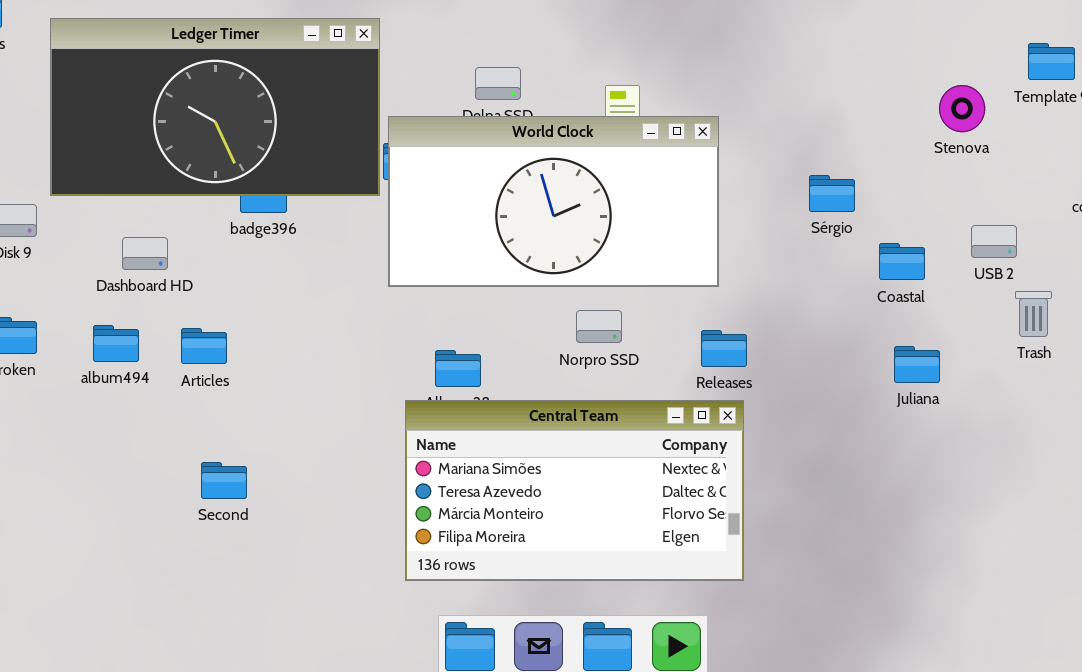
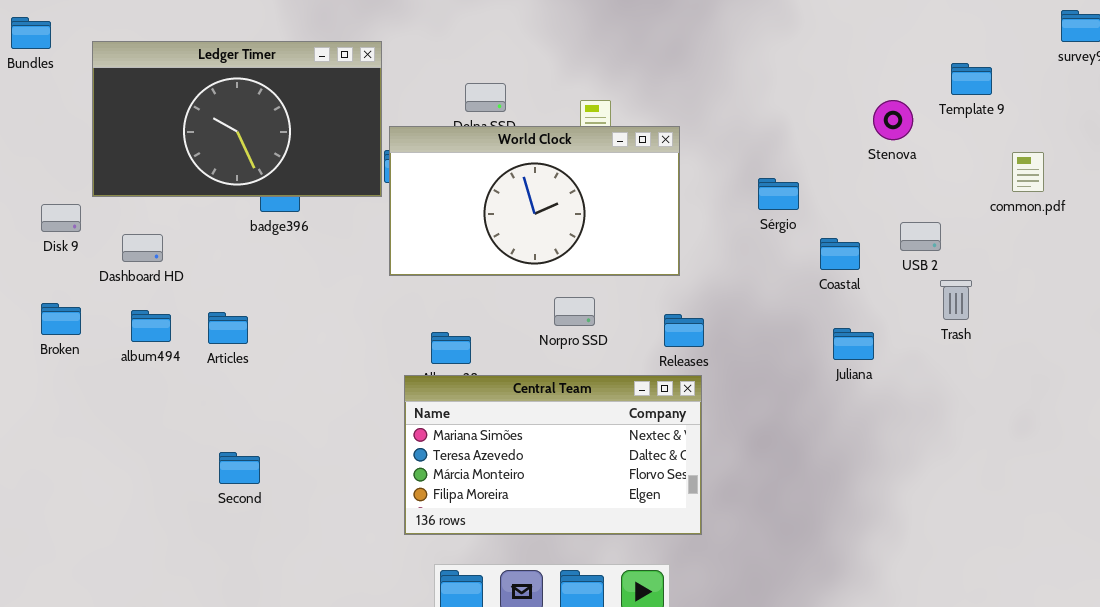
Dashboard HD: [122,237,168,270] -> [122,234,163,262], moved
Second: [201,462,247,499] -> [219,452,260,484], moved

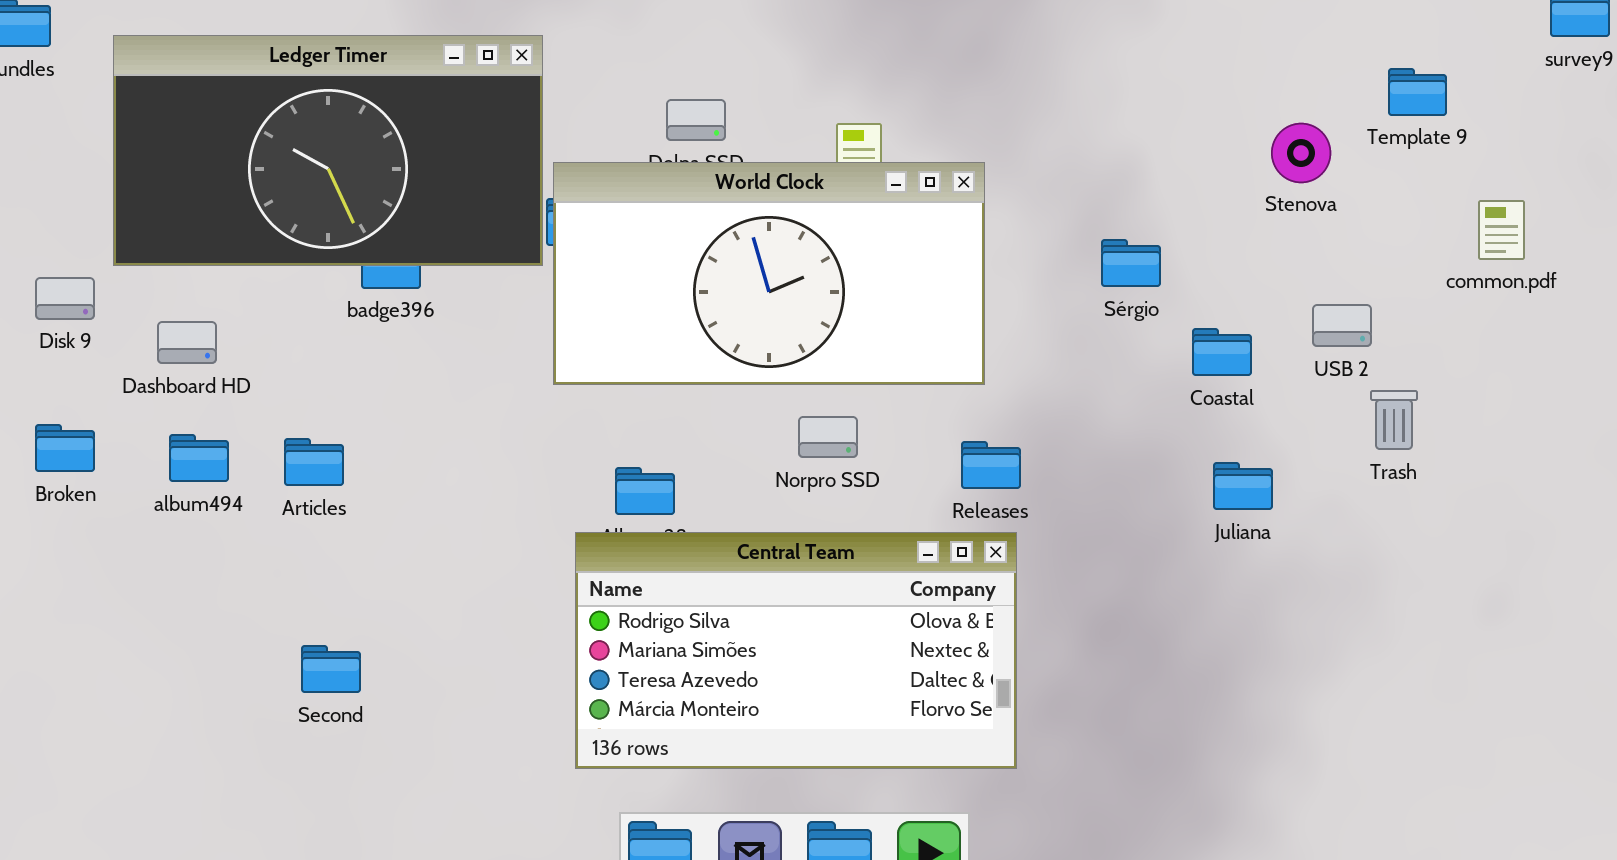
Central Team: [404,375,702,535] -> [575,532,1017,769], scrolled up 1 row

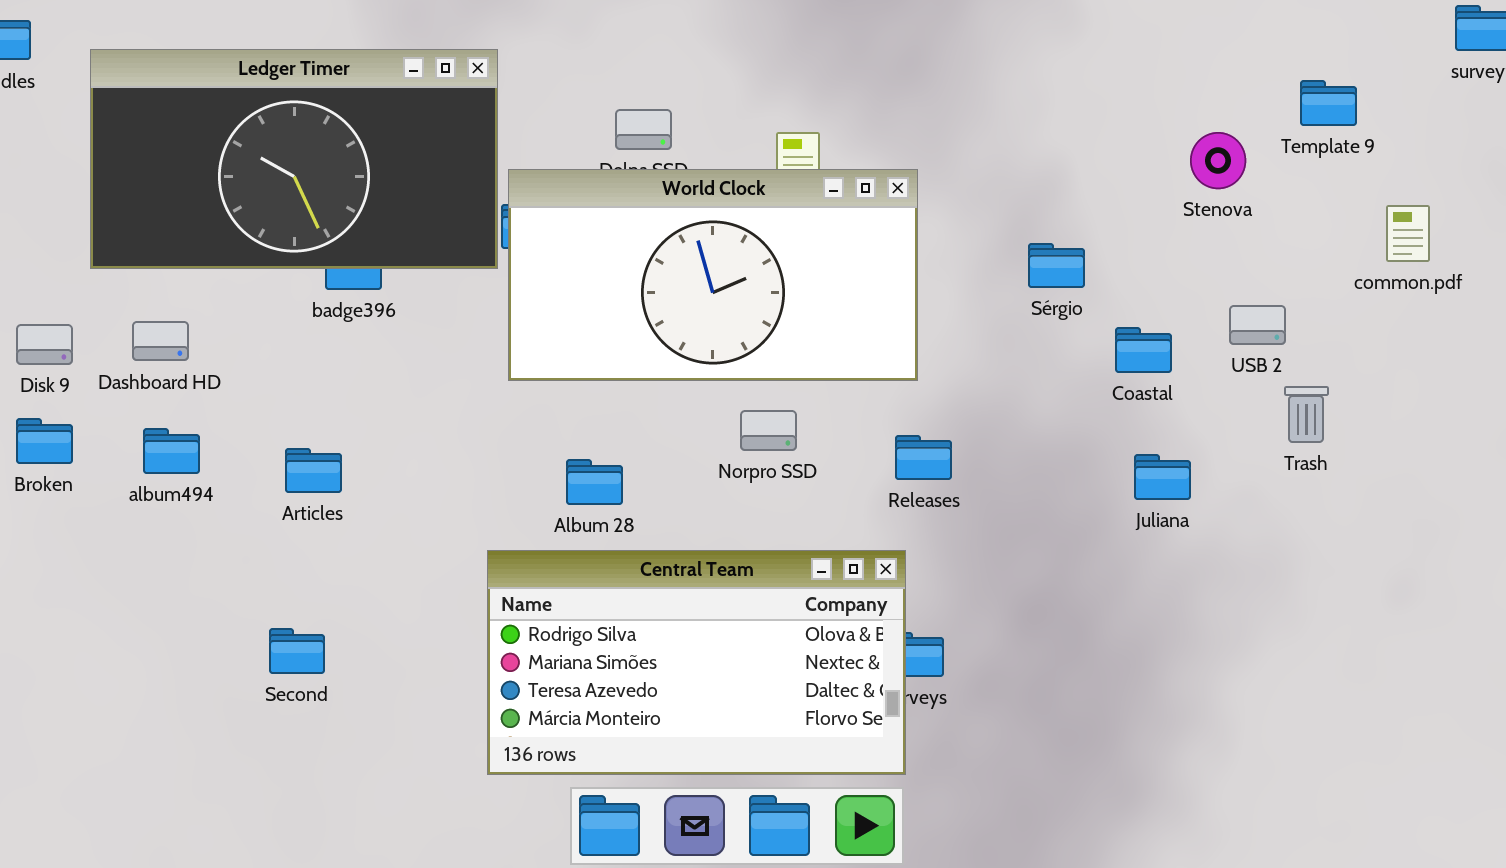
Disk 9: [35,277,95,320] -> [16,324,73,365], moved
Articles: [284,438,344,486] -> [285,448,342,493], moved
Central Team: [575,532,1017,769] -> [487,550,906,775], moved

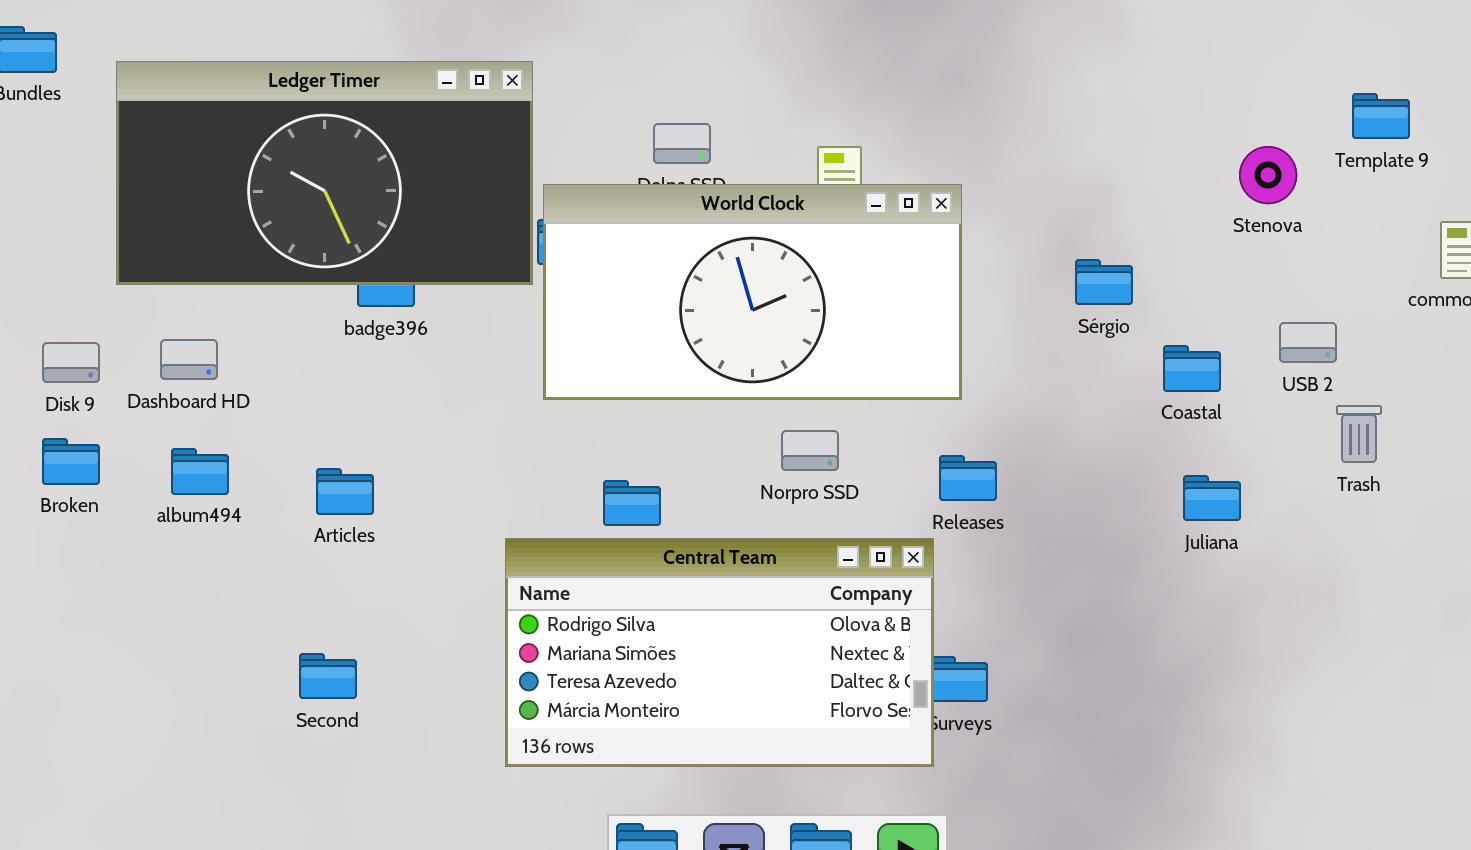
Central Team: [487,550,906,775] -> [505,538,934,767], moved

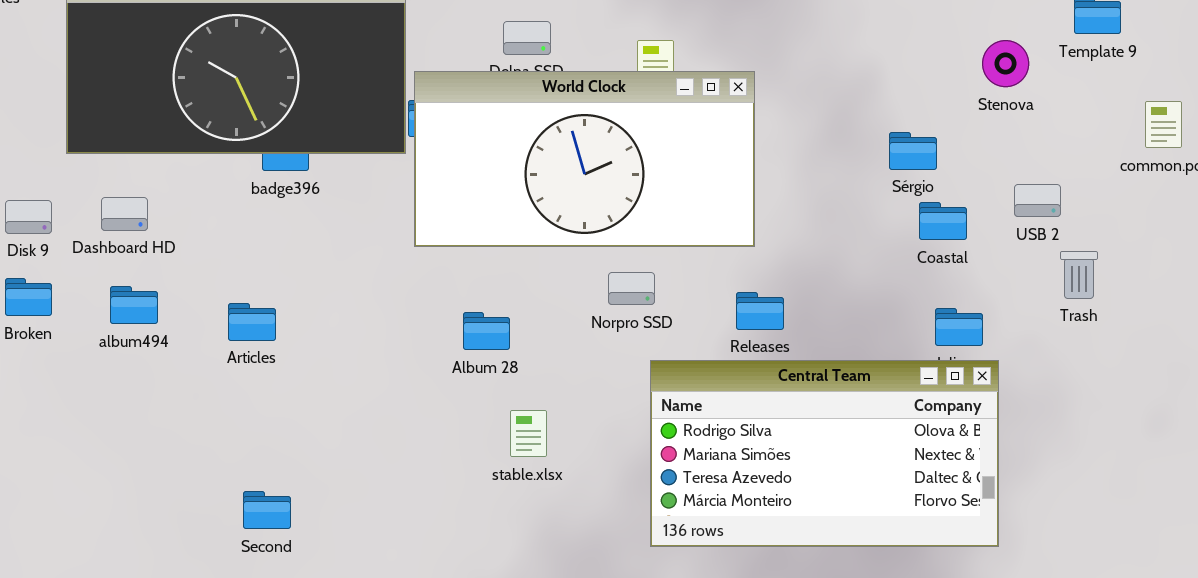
Sérgio: [1075,259,1133,305] -> [889,132,937,170], moved
Central Team: [505,538,934,767] -> [650,360,999,547], moved
Second: [299,653,357,699] -> [243,491,291,529], moved

